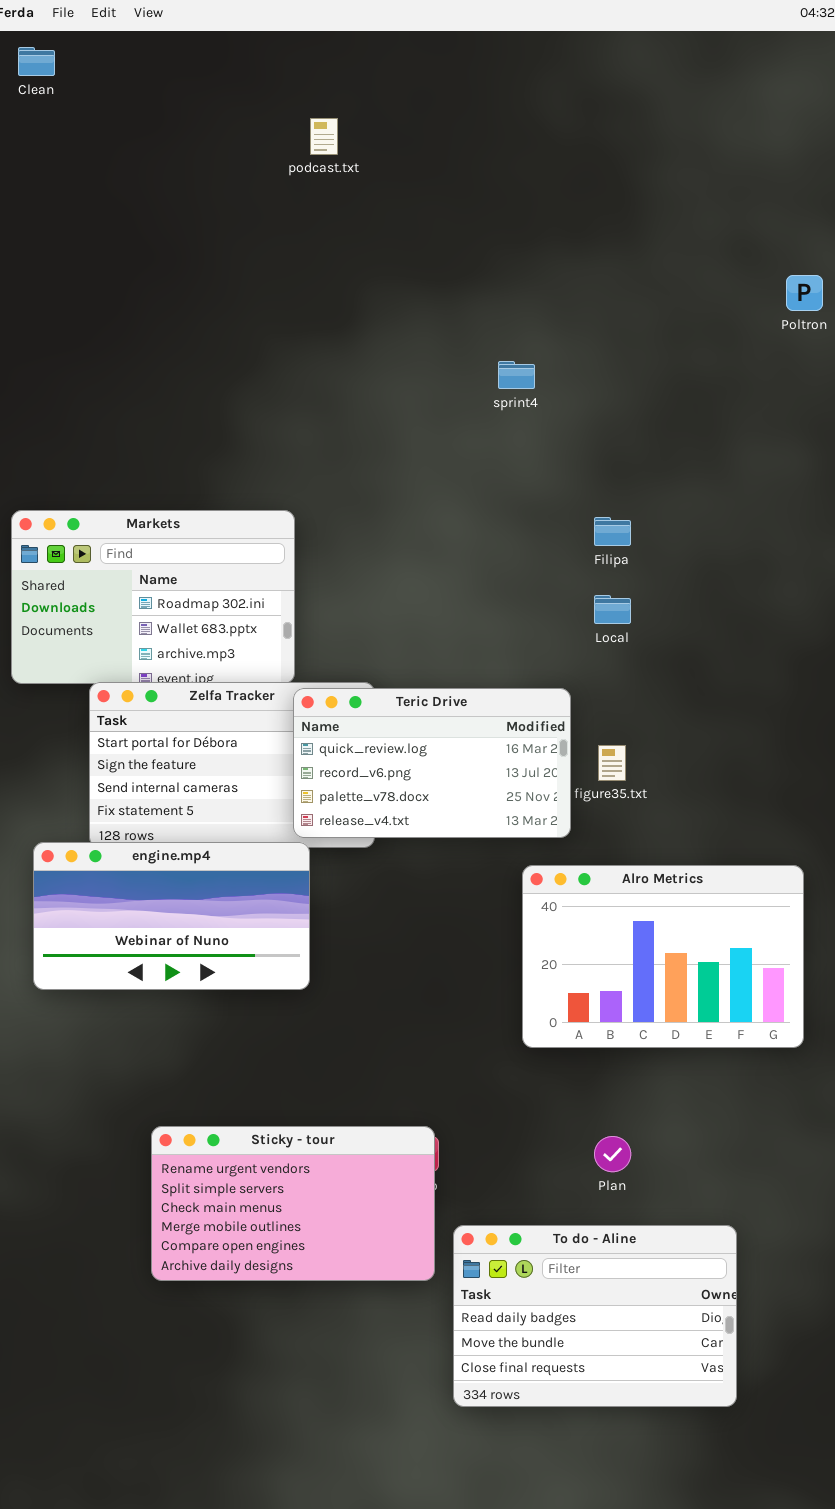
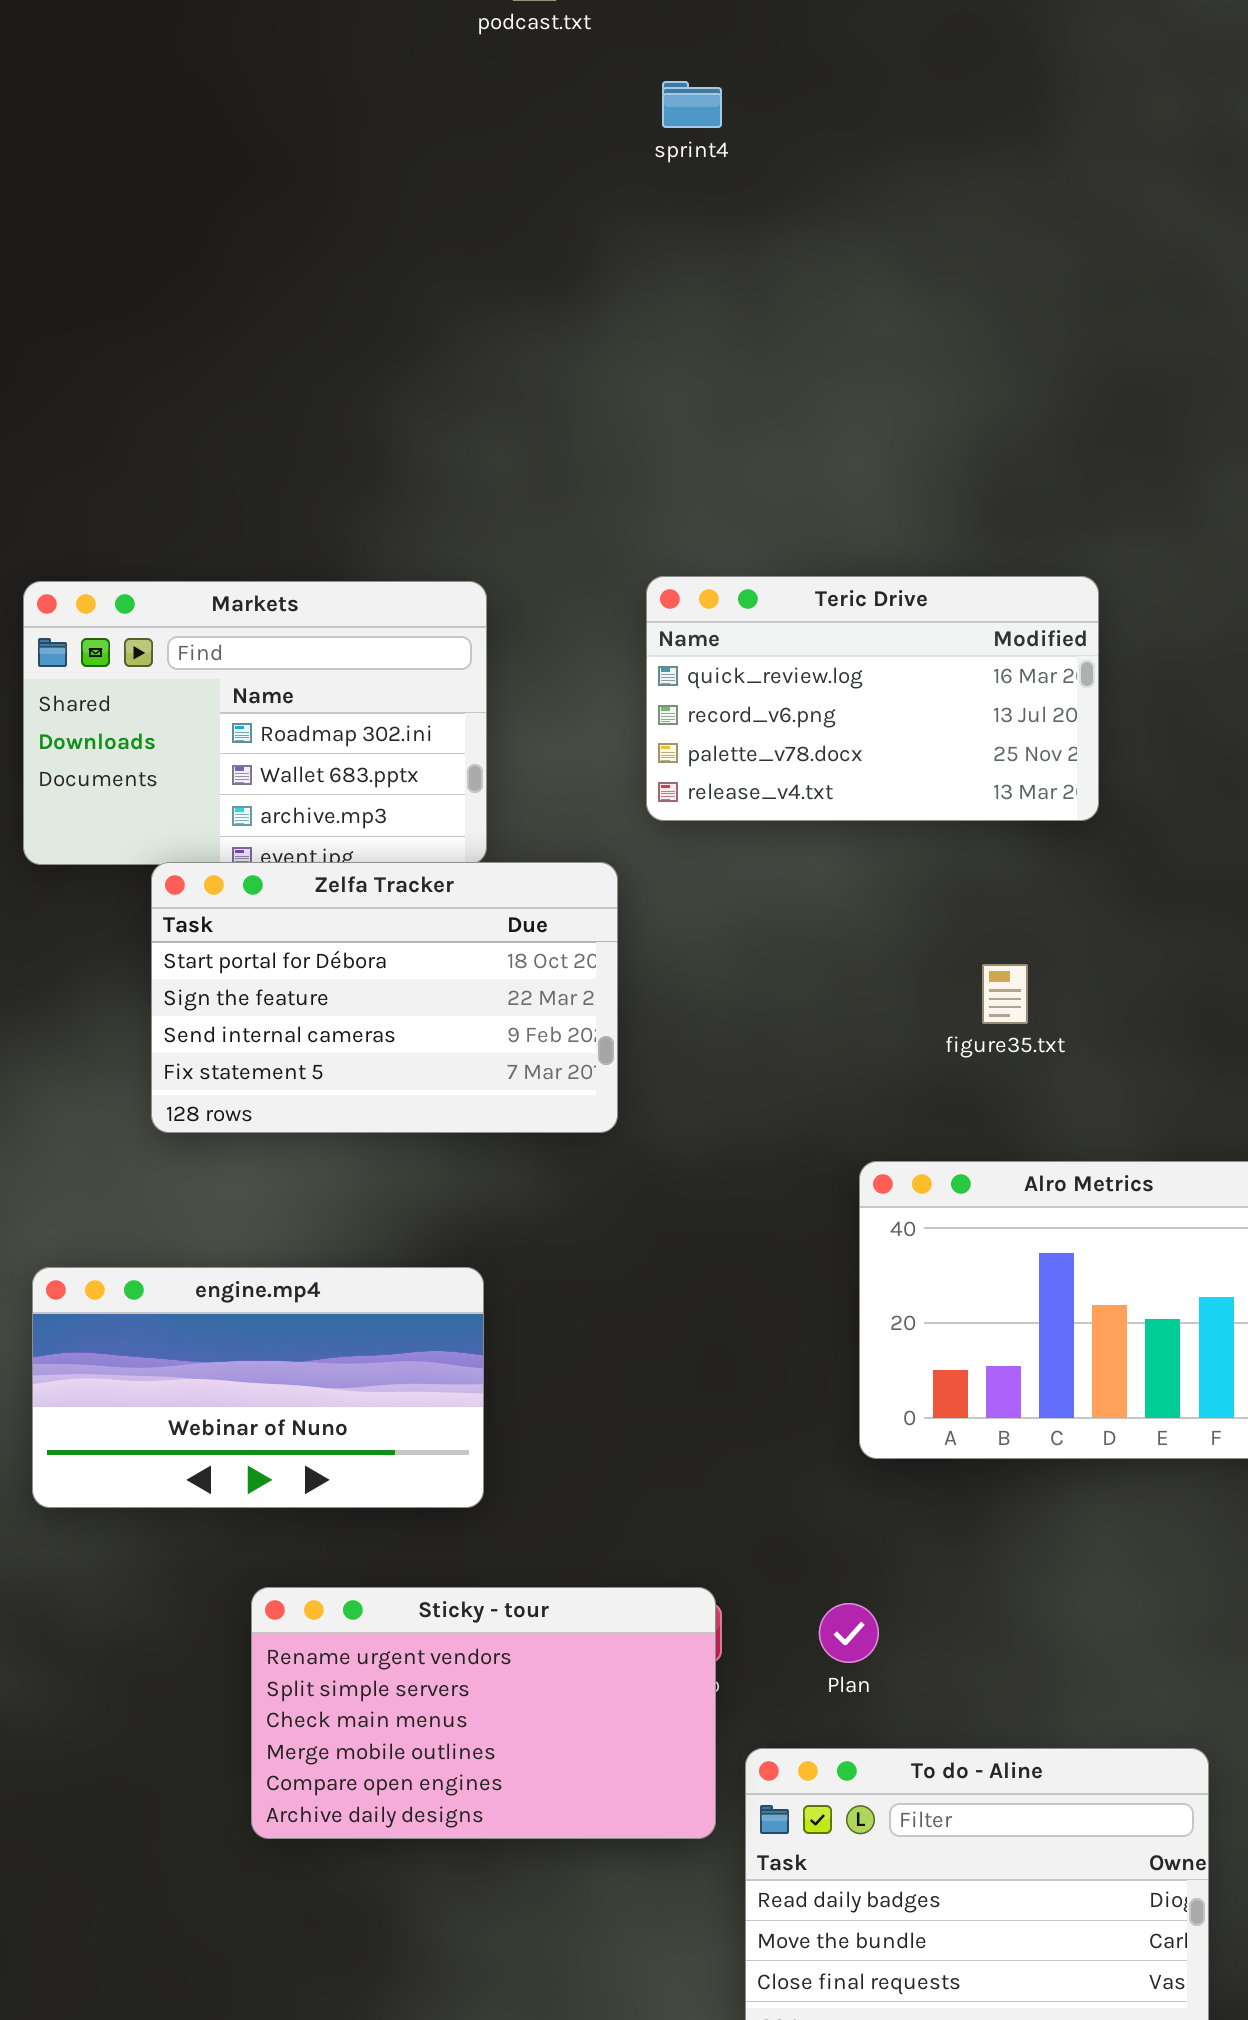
sprint4: [498,361,535,389] -> [662,81,722,128], moved
Teric Drive: [293,688,571,838] -> [646,576,1099,821], moved
engine.mp4: [33,842,310,990] -> [32,1267,484,1508], moved
Plan: [594,1136,631,1172] -> [819,1603,879,1663], moved

